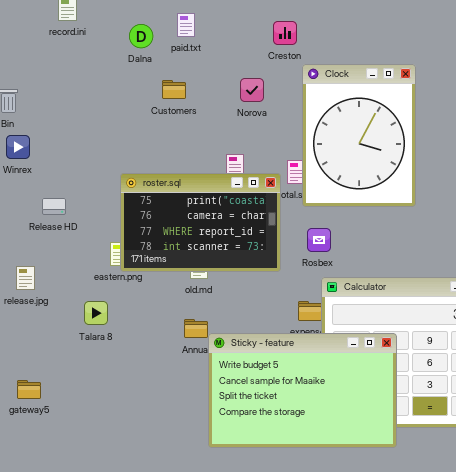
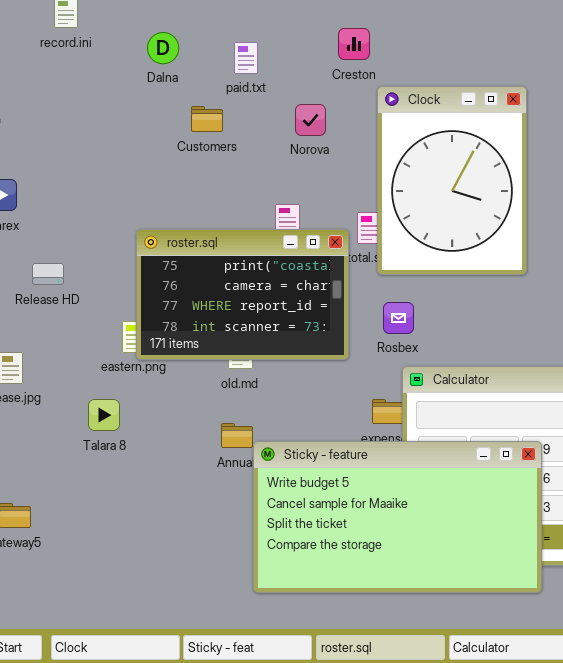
paid.txt: [177,13,195,37] -> [234,42,258,74], moved
Sticky - feature: [208,333,397,448] -> [253,441,542,593], resized

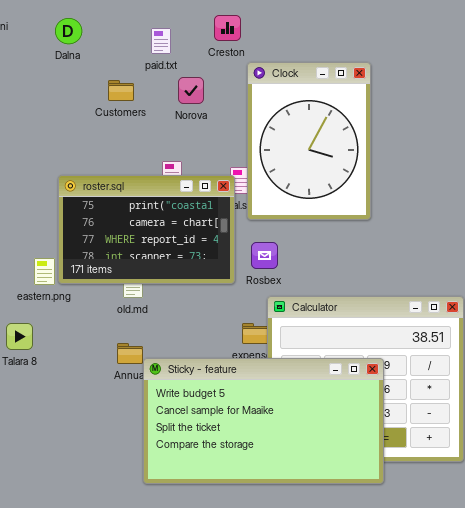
paid.txt: [234,42,258,74] -> [151,28,171,54], moved
Customers: [191,106,223,132] -> [108,80,134,101], moved
roster.sql: [136,229,349,360] -> [58,175,235,284], moved

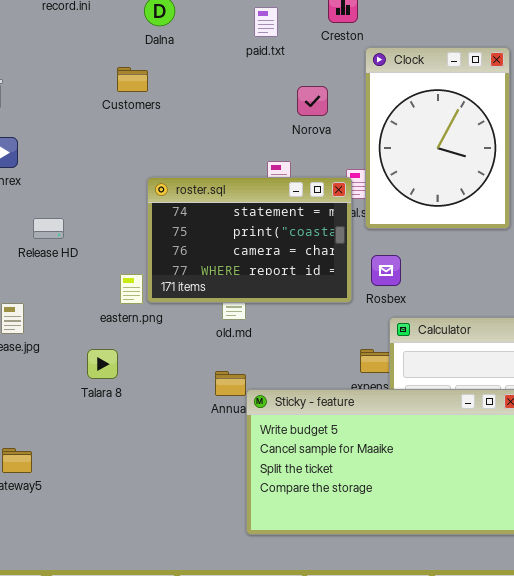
Norova: [178,77,204,104] -> [297,86,328,116], moved
Customers: [108,80,134,101] -> [117,67,148,92], moved
roster.sql: [58,175,235,284] -> [147,177,352,303], scrolled up 1 row

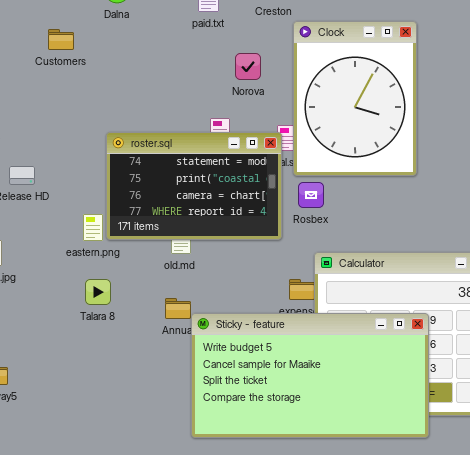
Customers: [117,67,148,92] -> [48,29,74,50], moved
Rosbex: [371,255,401,286] -> [298,182,324,208], moved
Talara 8: [87,349,118,379] -> [85,279,111,305], moved

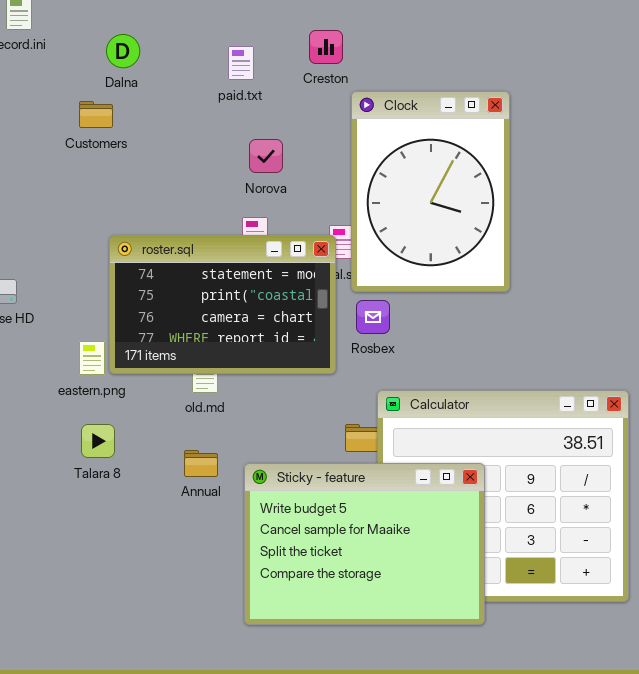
Customers: [48,29,74,50] -> [79,101,113,128], moved
Norova: [235,53,261,80] -> [249,139,283,173], moved
Sticky - feature: [191,313,429,438] -> [244,463,485,625], moved, resized

